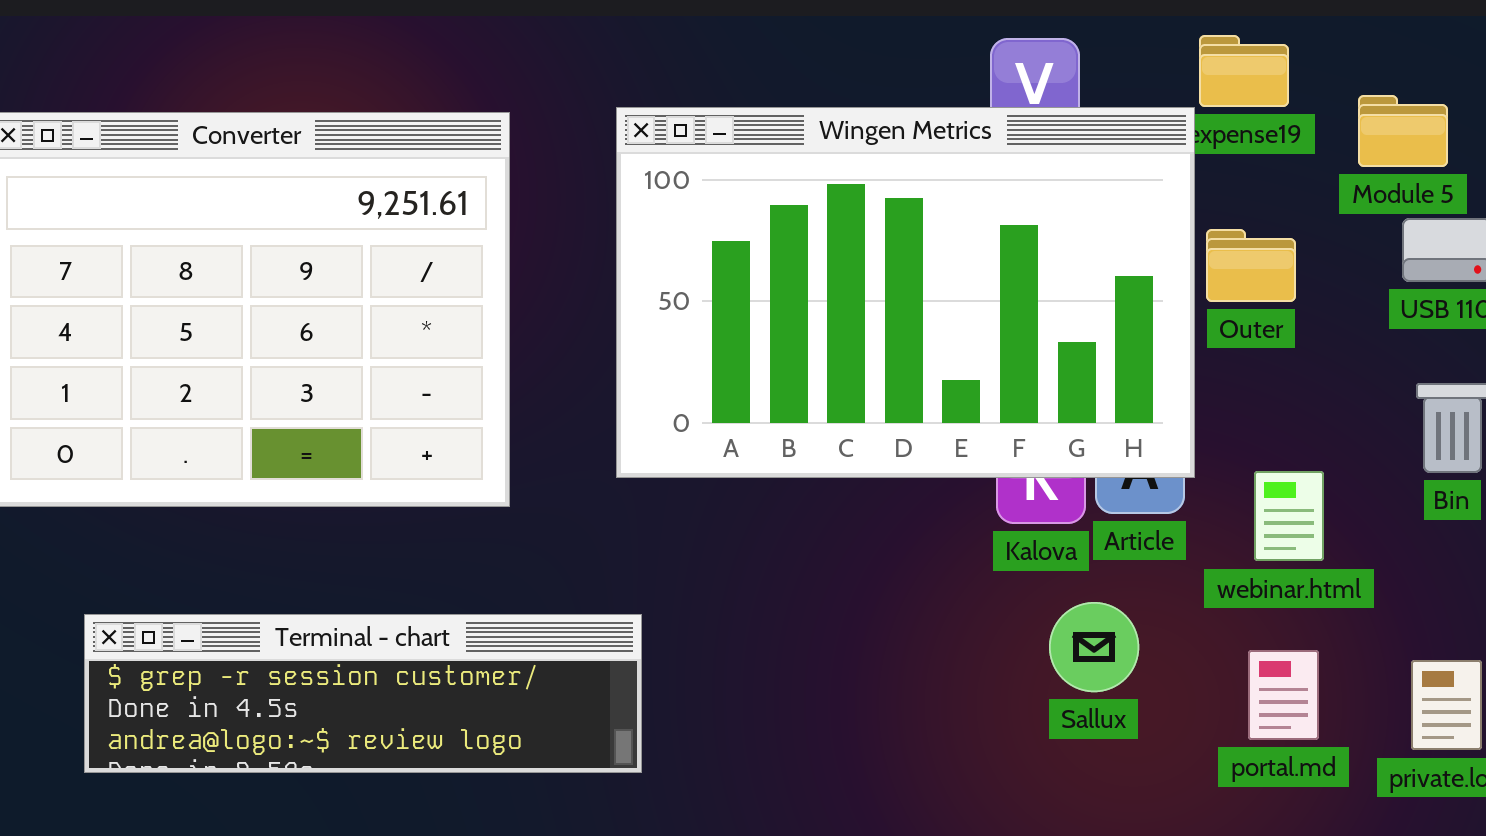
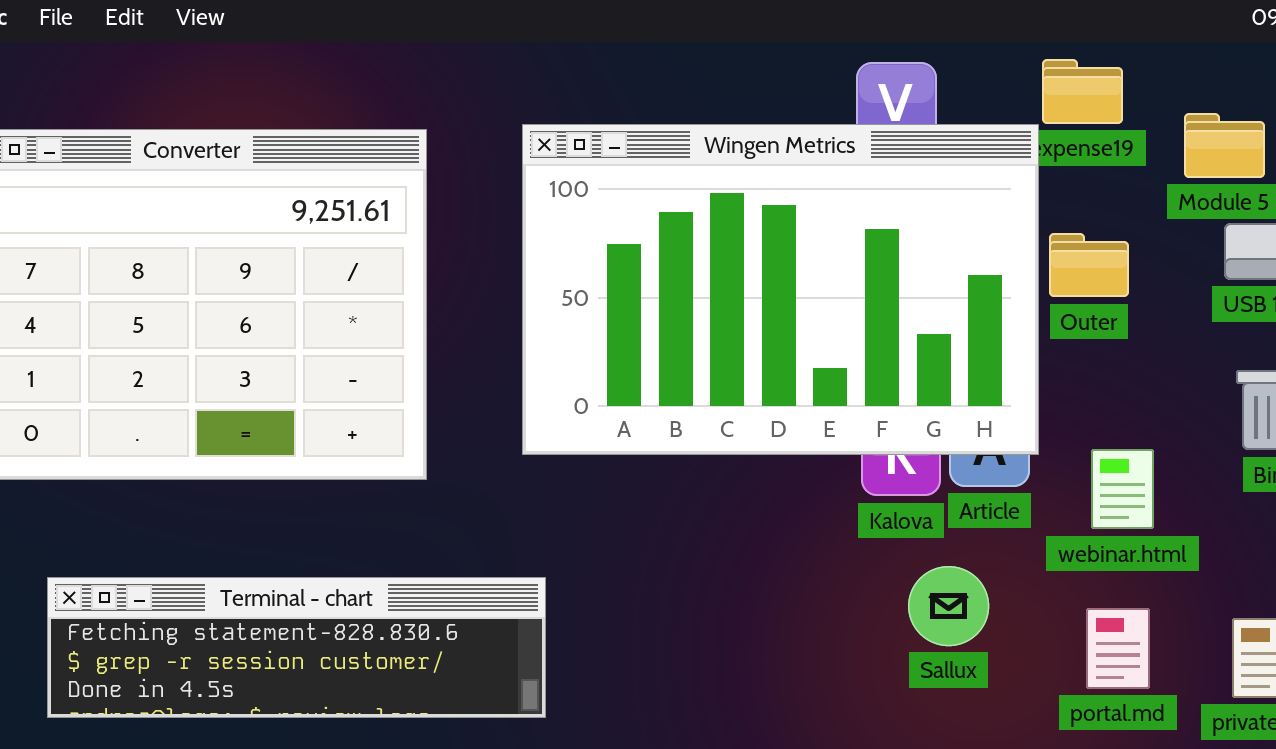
Terminal - chart: [84,614,642,773] -> [47,577,546,718], scrolled up 1 row

